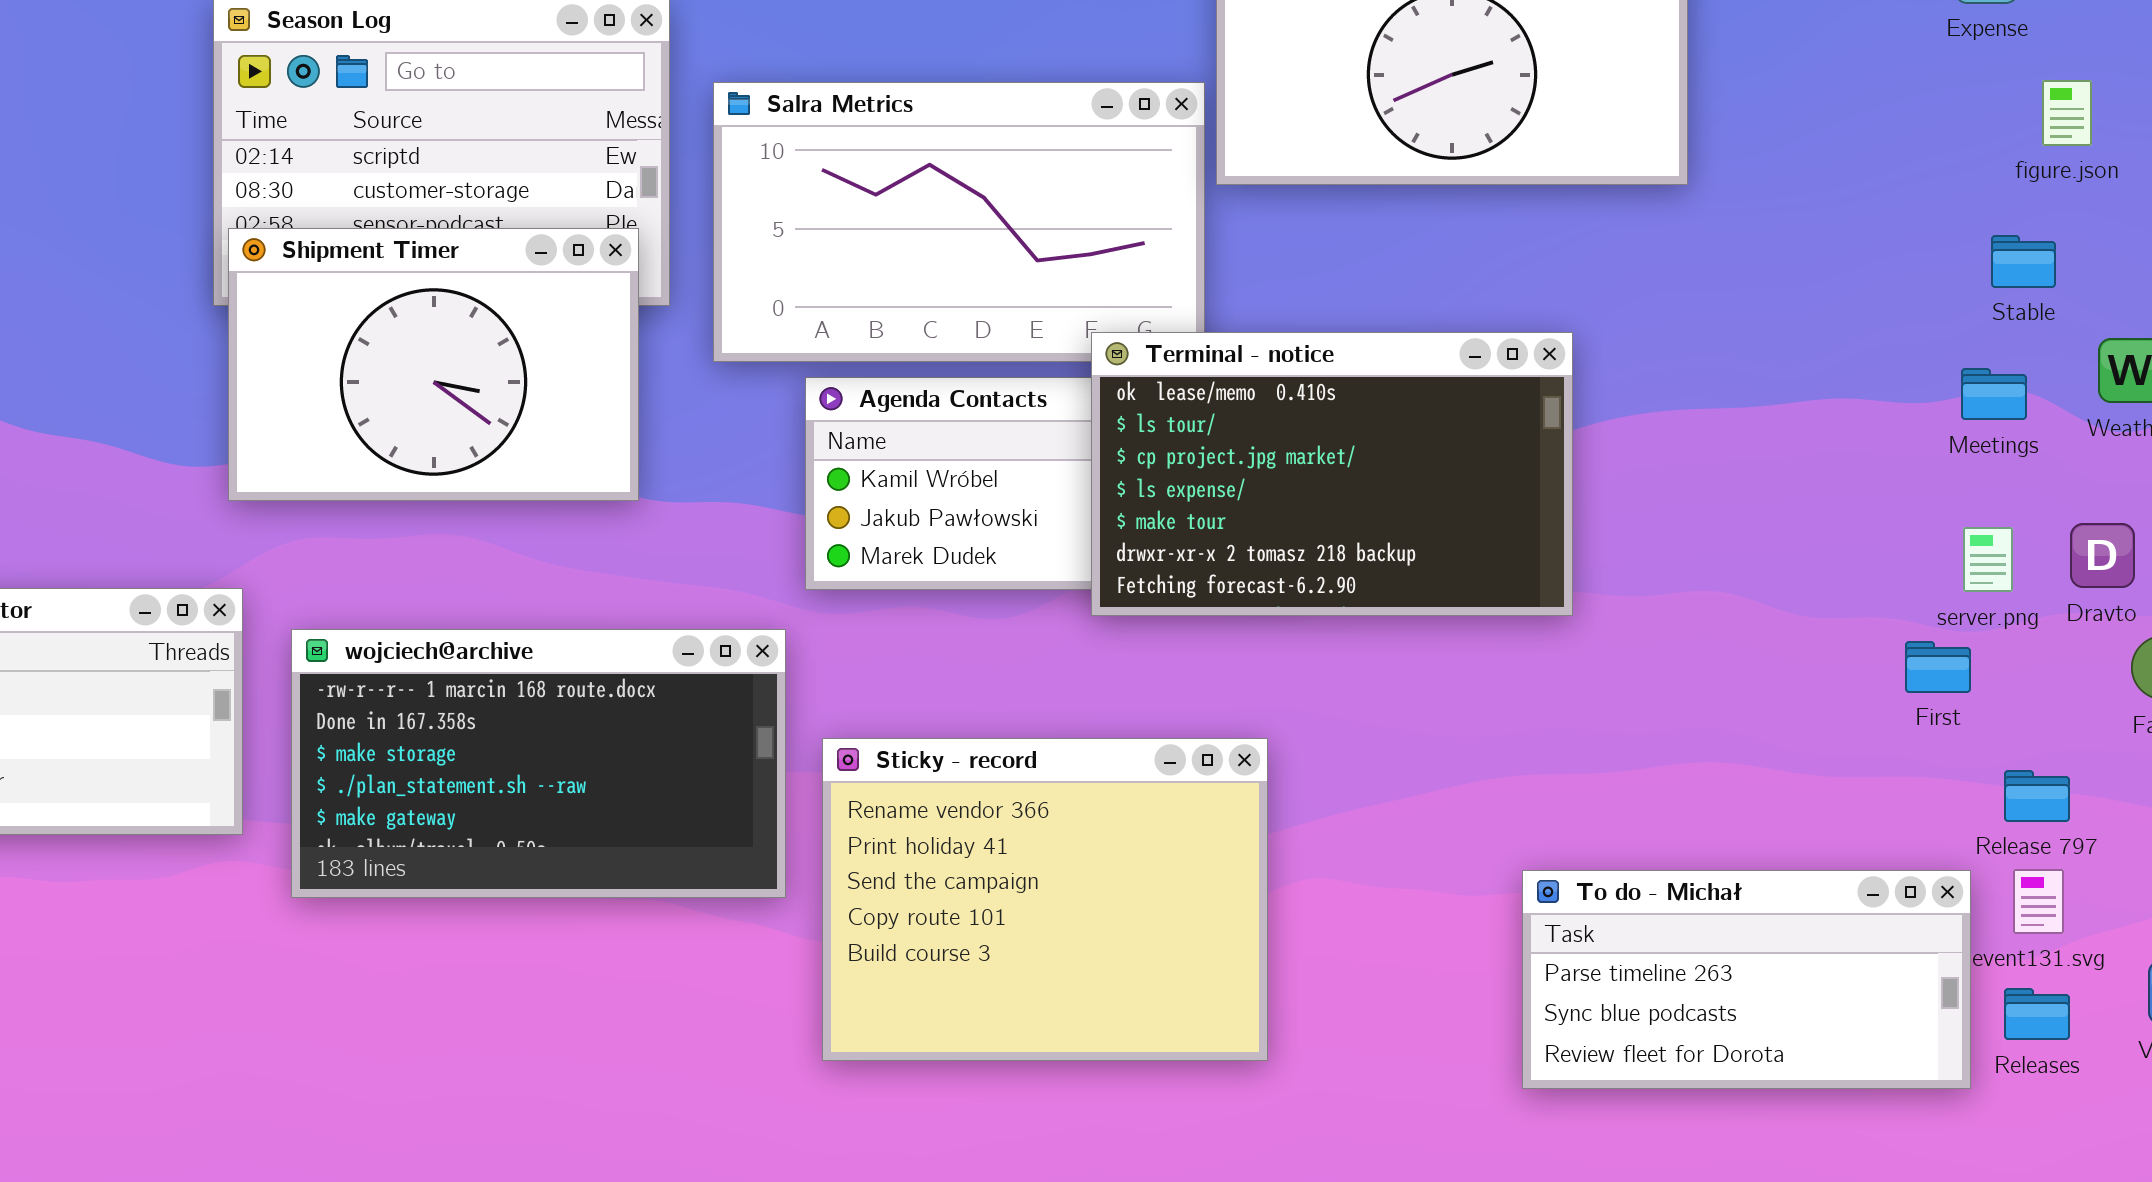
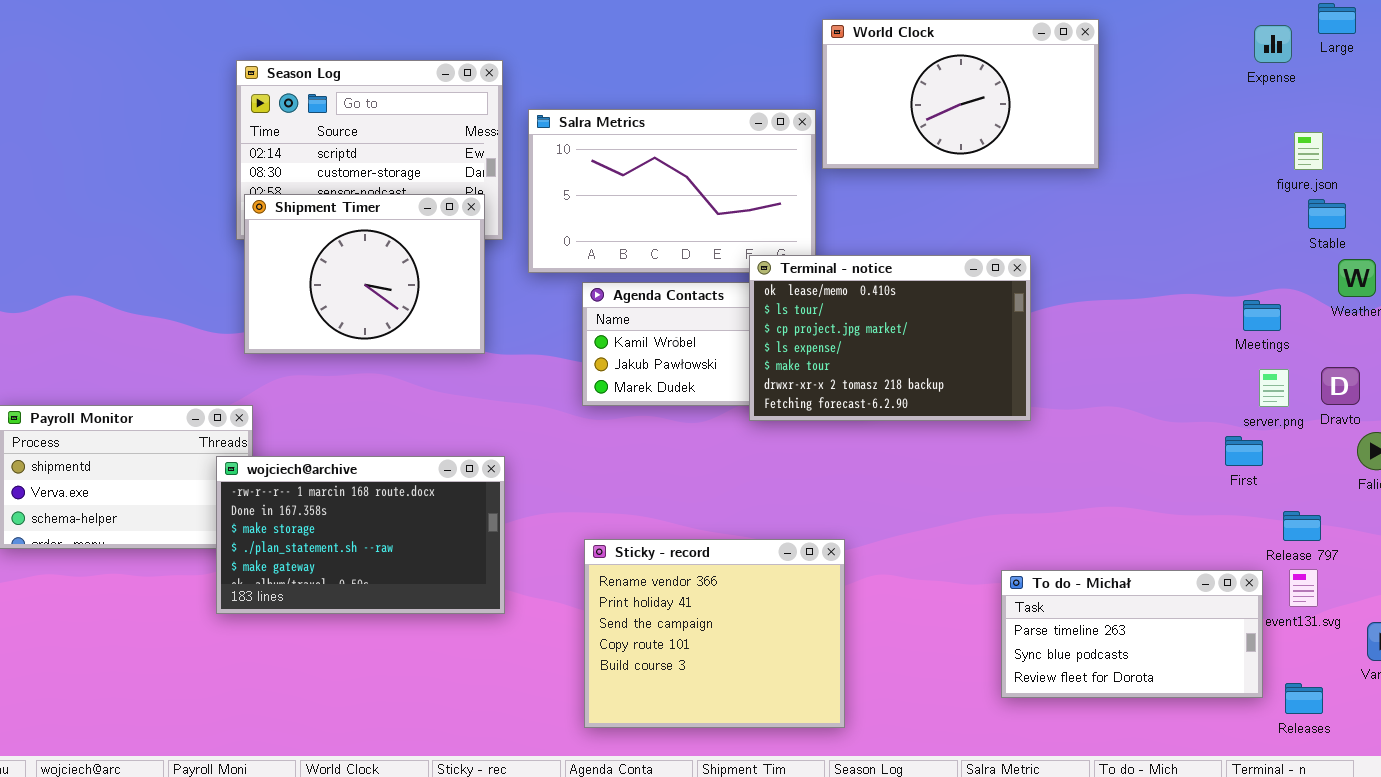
figure.json: [2042,80,2092,146] -> [1294,132,1323,170], moved
Stable: [1991,235,2056,288] -> [1308,199,1346,229], moved
Meetings: [1961,368,2027,420] -> [1243,300,1281,331], moved
wojciech@archive: [291,629,786,898] -> [216,456,505,614], moved
Sticky - record: [822,738,1268,1061] -> [584,539,845,728], moved
Releases: [2004,988,2070,1040] -> [1285,683,1323,714], moved

